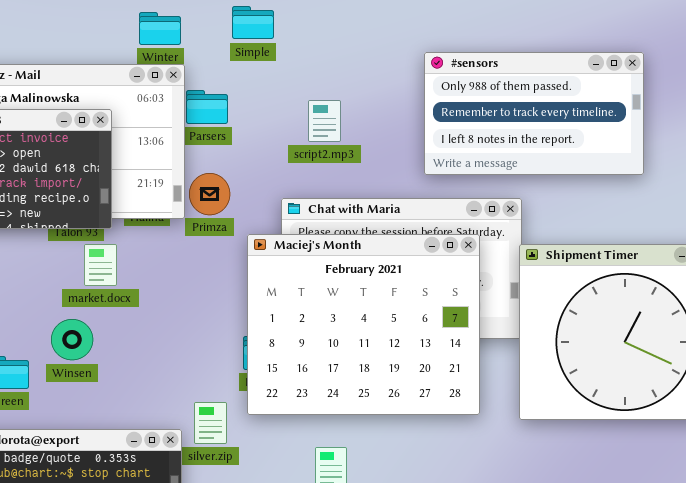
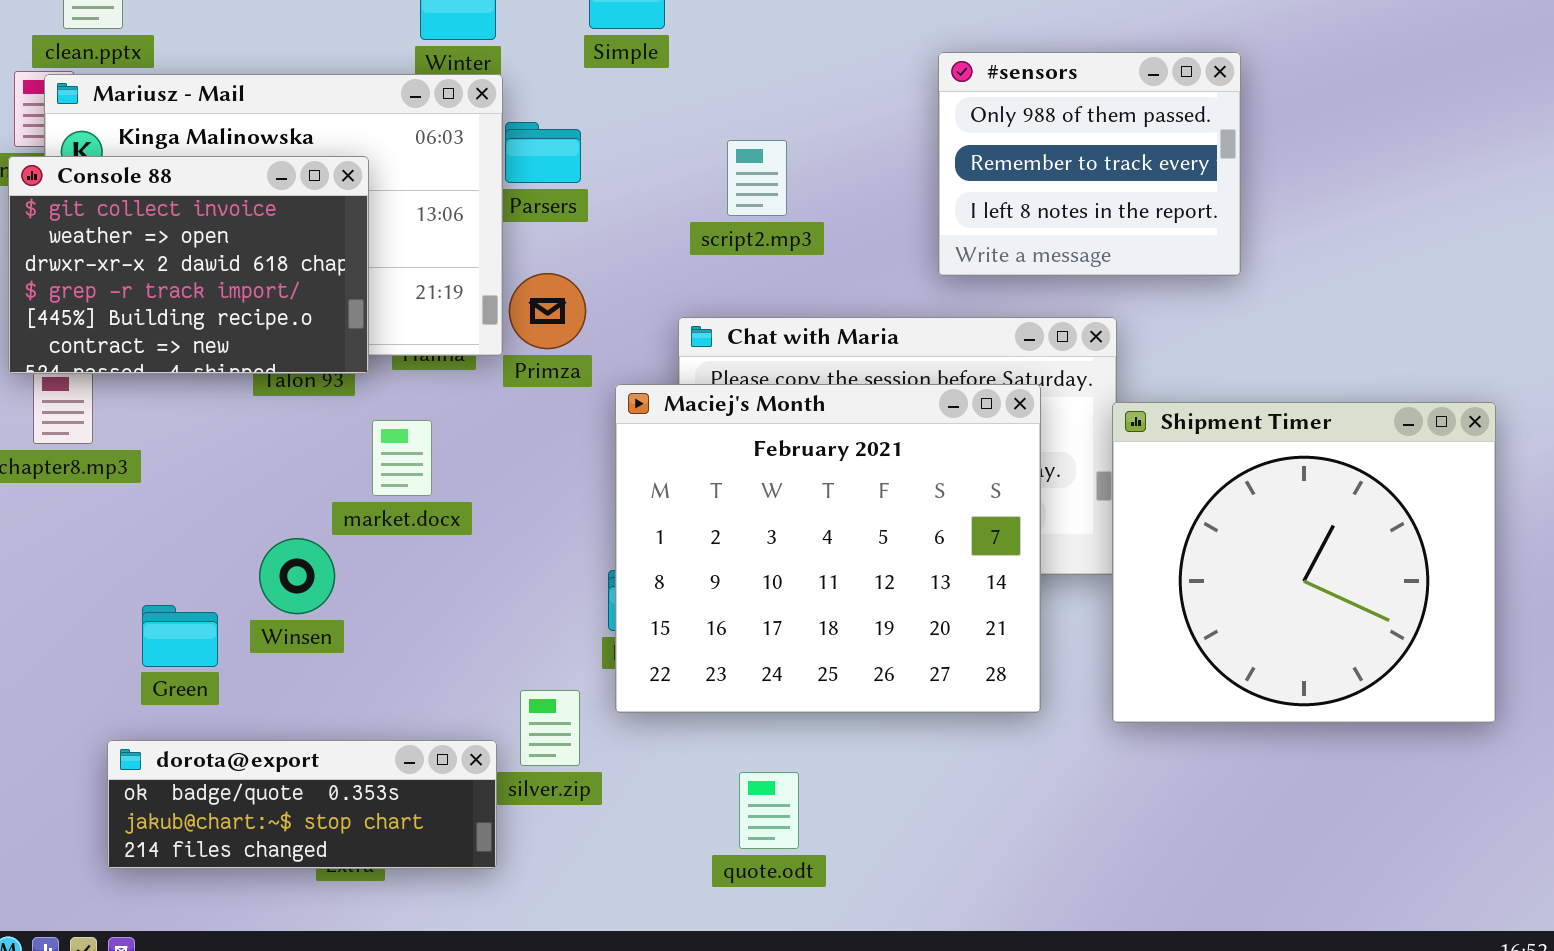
#sensors: [424,52,644,175] -> [938,52,1241,276], resized
market.docx: [84,244,117,286] -> [372,420,432,496], moved

